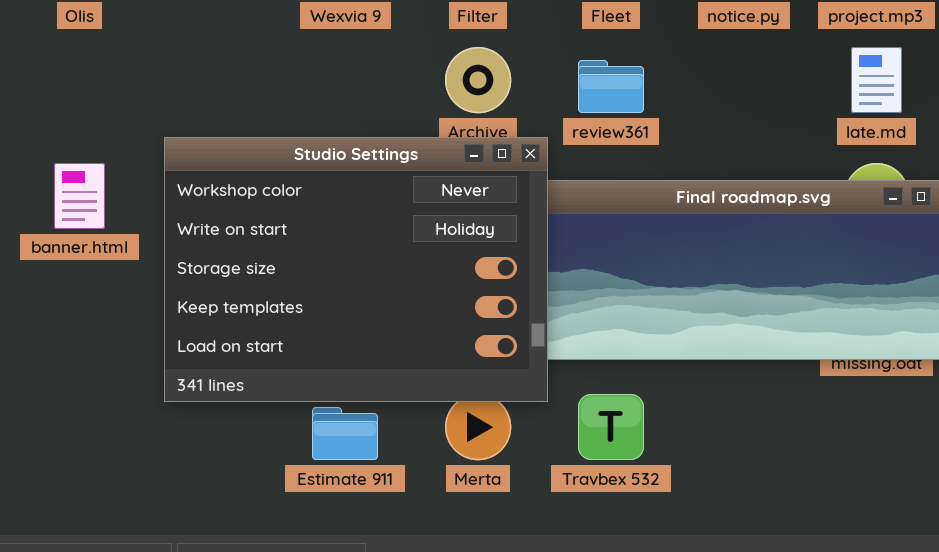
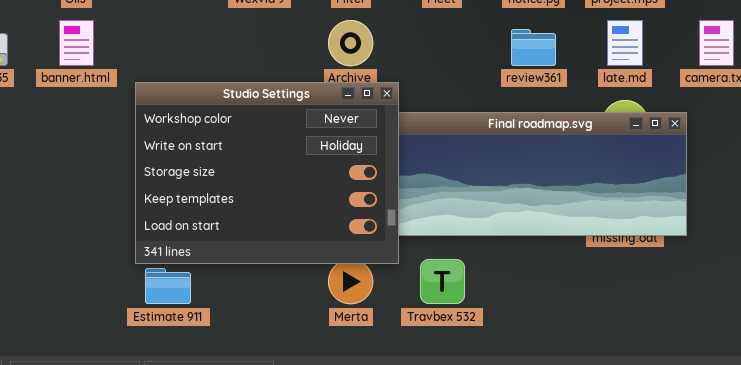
review361: [578,60,644,113] -> [511,29,556,66], moved
banner.html: [54,163,105,229] -> [59,20,94,66], moved
Estimate 911: [312,407,378,460] -> [145,268,191,304], moved

